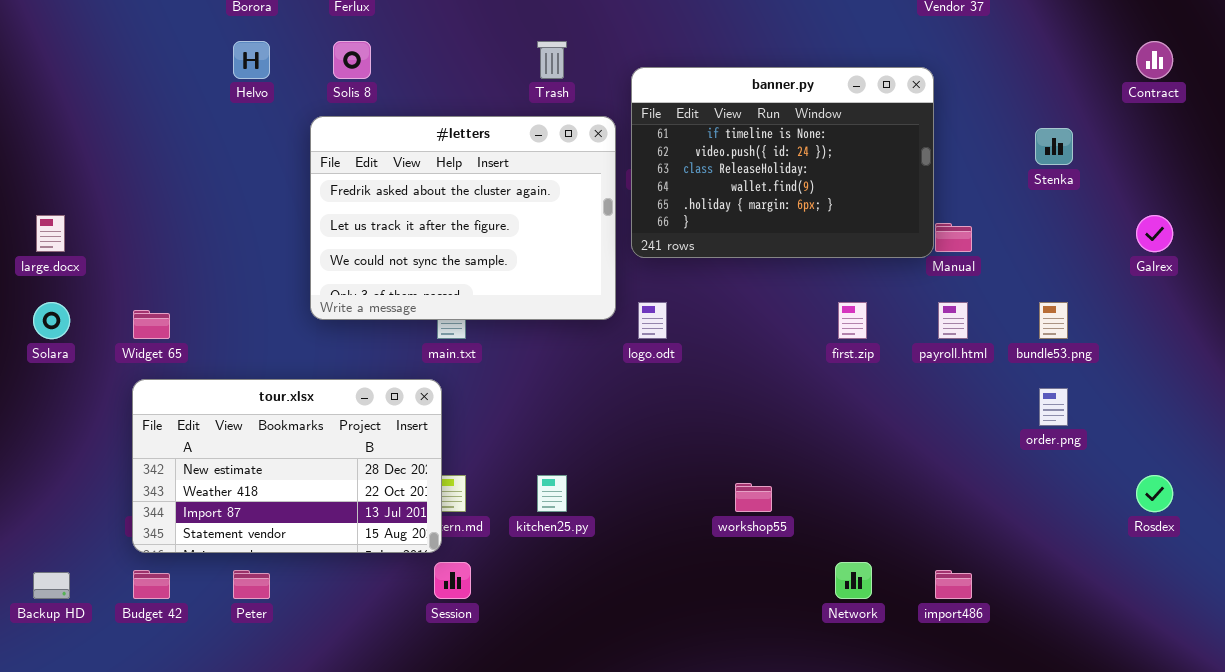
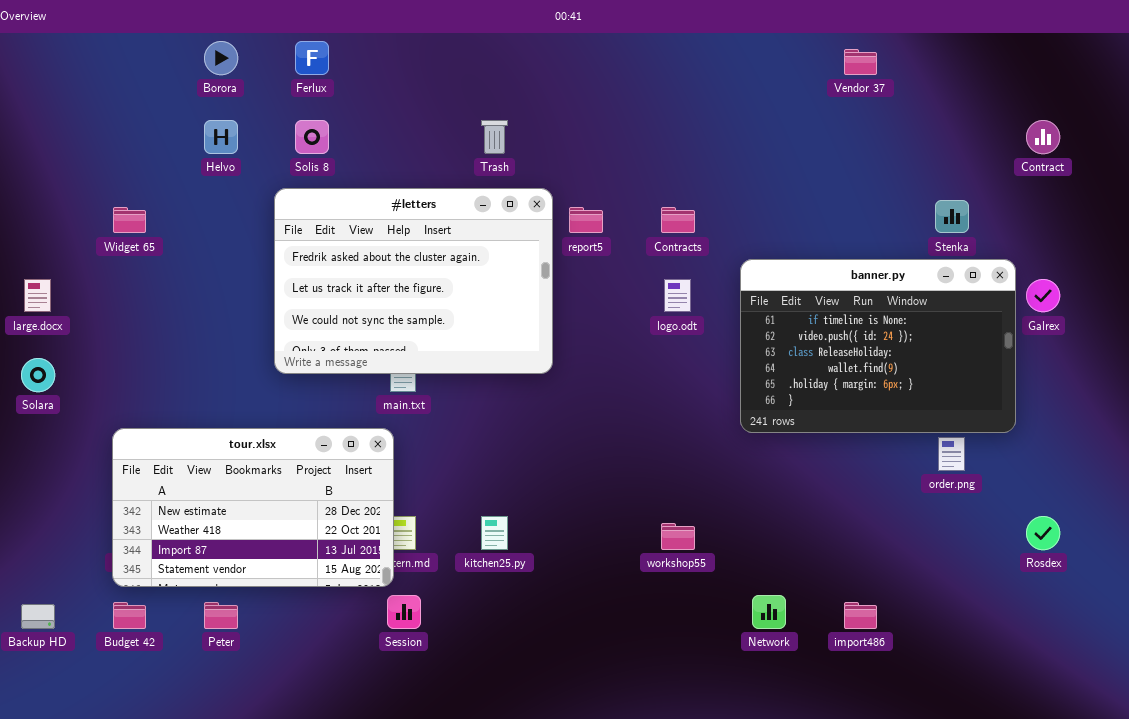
banner.py: [631,67,934,258] -> [740,259,1016,433], moved
logo.odt: [638,302,667,339] -> [664,279,691,312], moved
Widget 65: [133,310,170,339] -> [113,207,146,233], moved

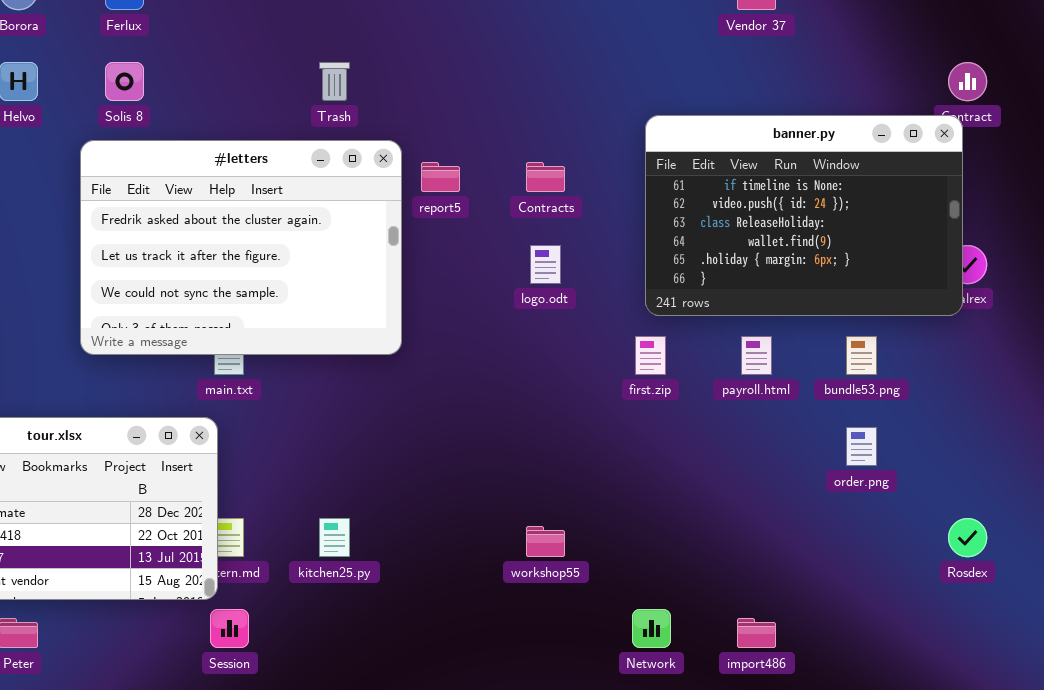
banner.py: [740,259,1016,433] -> [645,115,963,316], moved

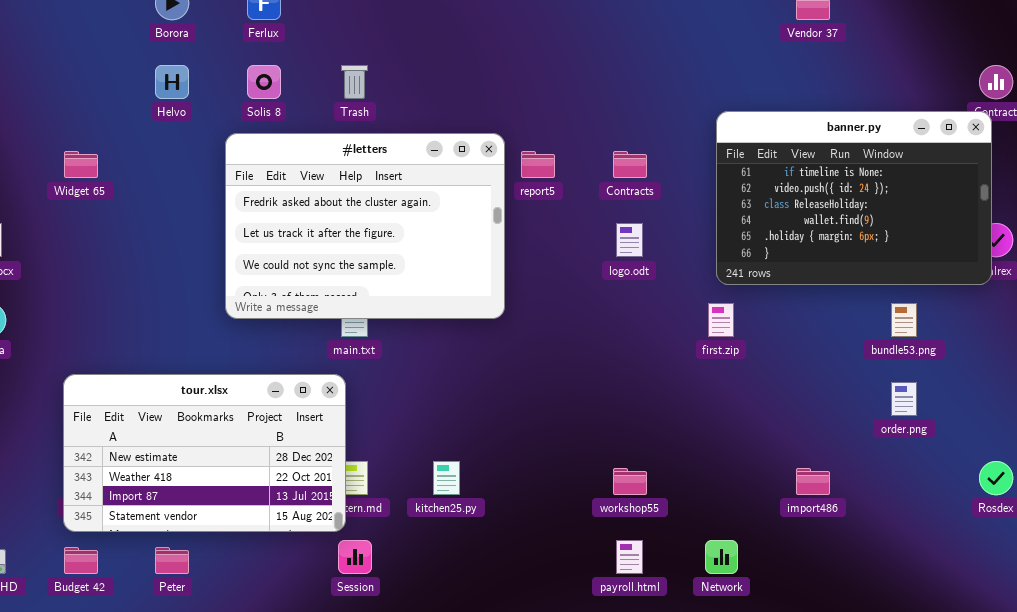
Trash: [319,62,350,101] -> [341,65,368,99], moved
payroll.html: [741,336,772,375] -> [616,540,643,574], moved
import486: [737,618,776,648] -> [796,468,830,495], moved

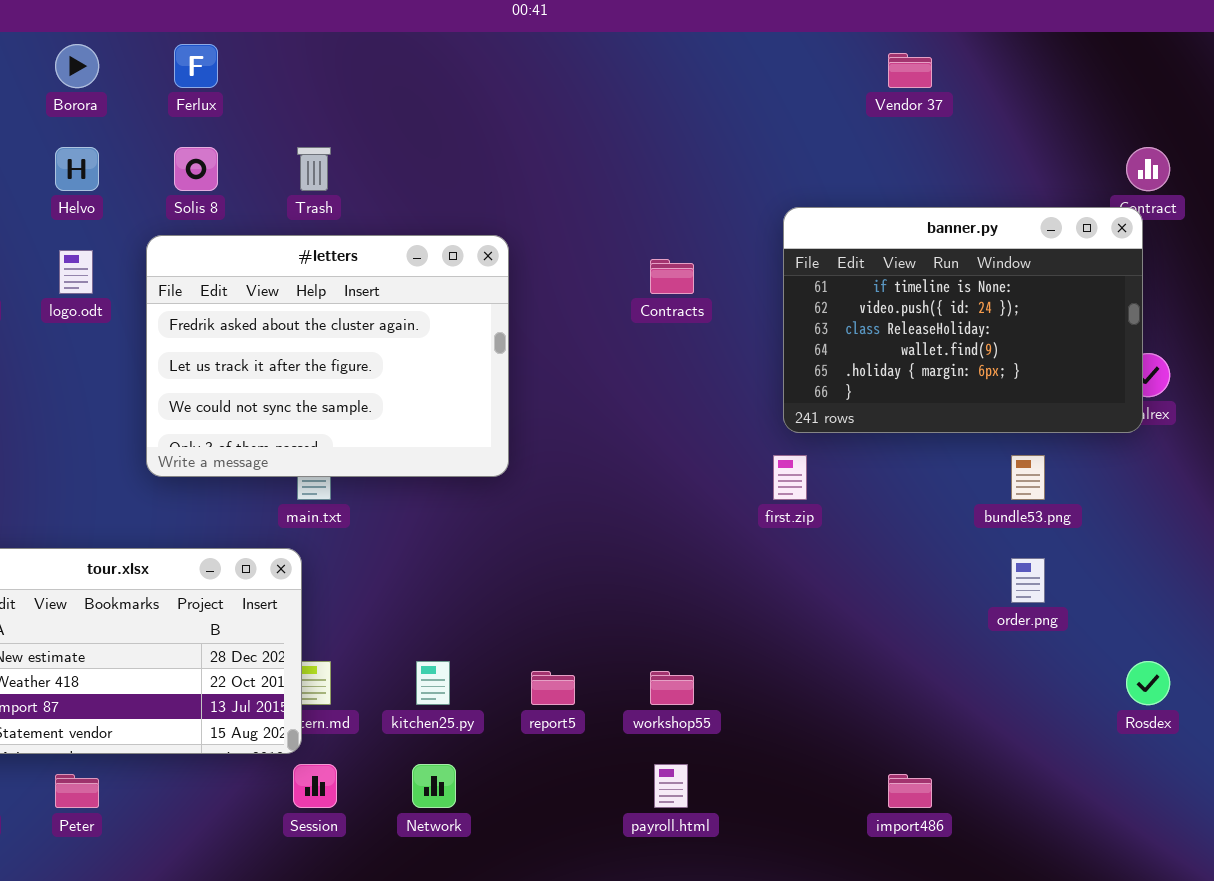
report5: [521,151,555,178] -> [531,671,575,705], moved
logo.odt: [616,223,643,257] -> [59,250,93,294], moved
import486: [796,468,830,495] -> [888,774,932,808], moved
Network: [705,540,738,574] -> [412,764,456,808], moved

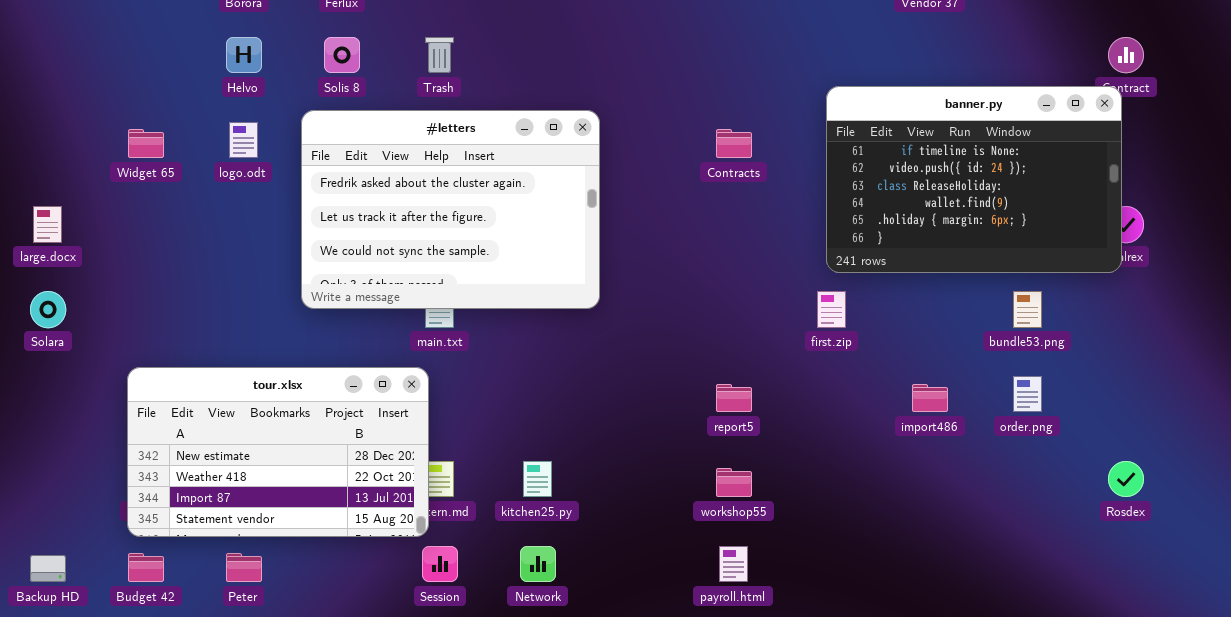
report5: [531,671,575,705] -> [716,384,752,412], moved
import486: [888,774,932,808] -> [912,384,948,412], moved

